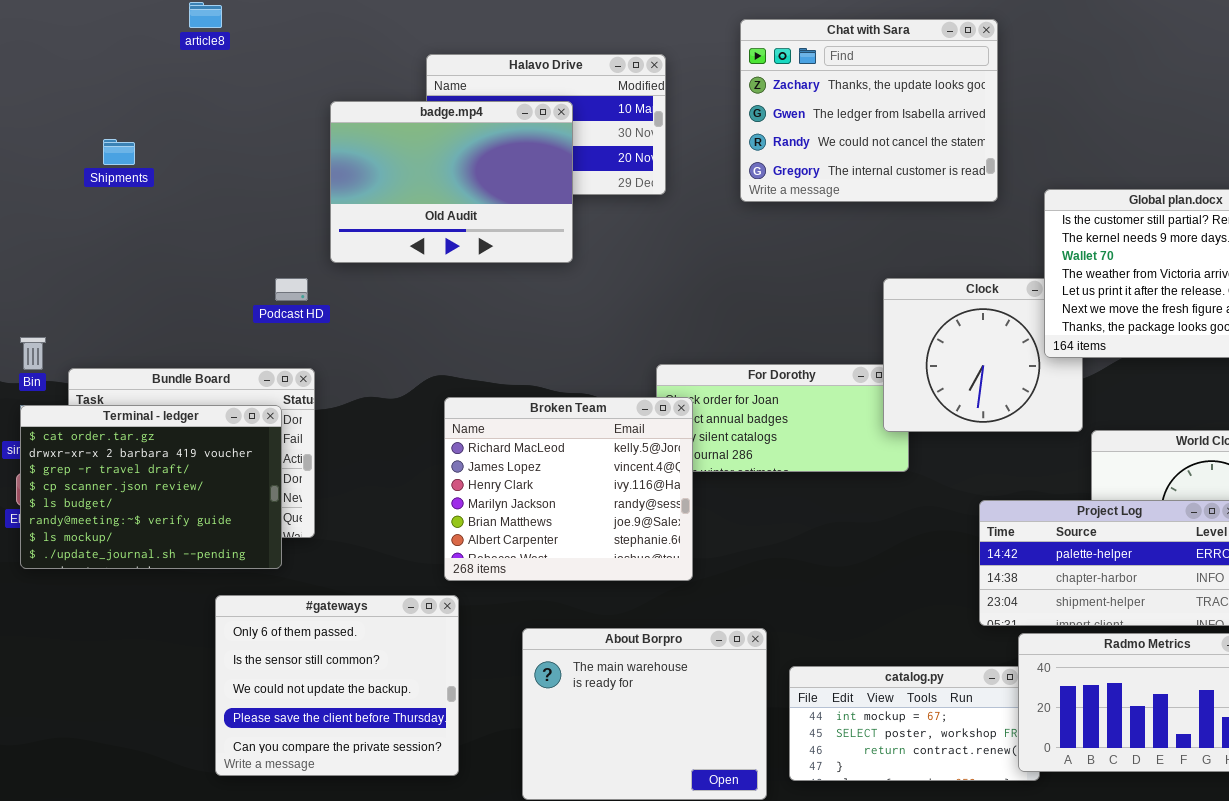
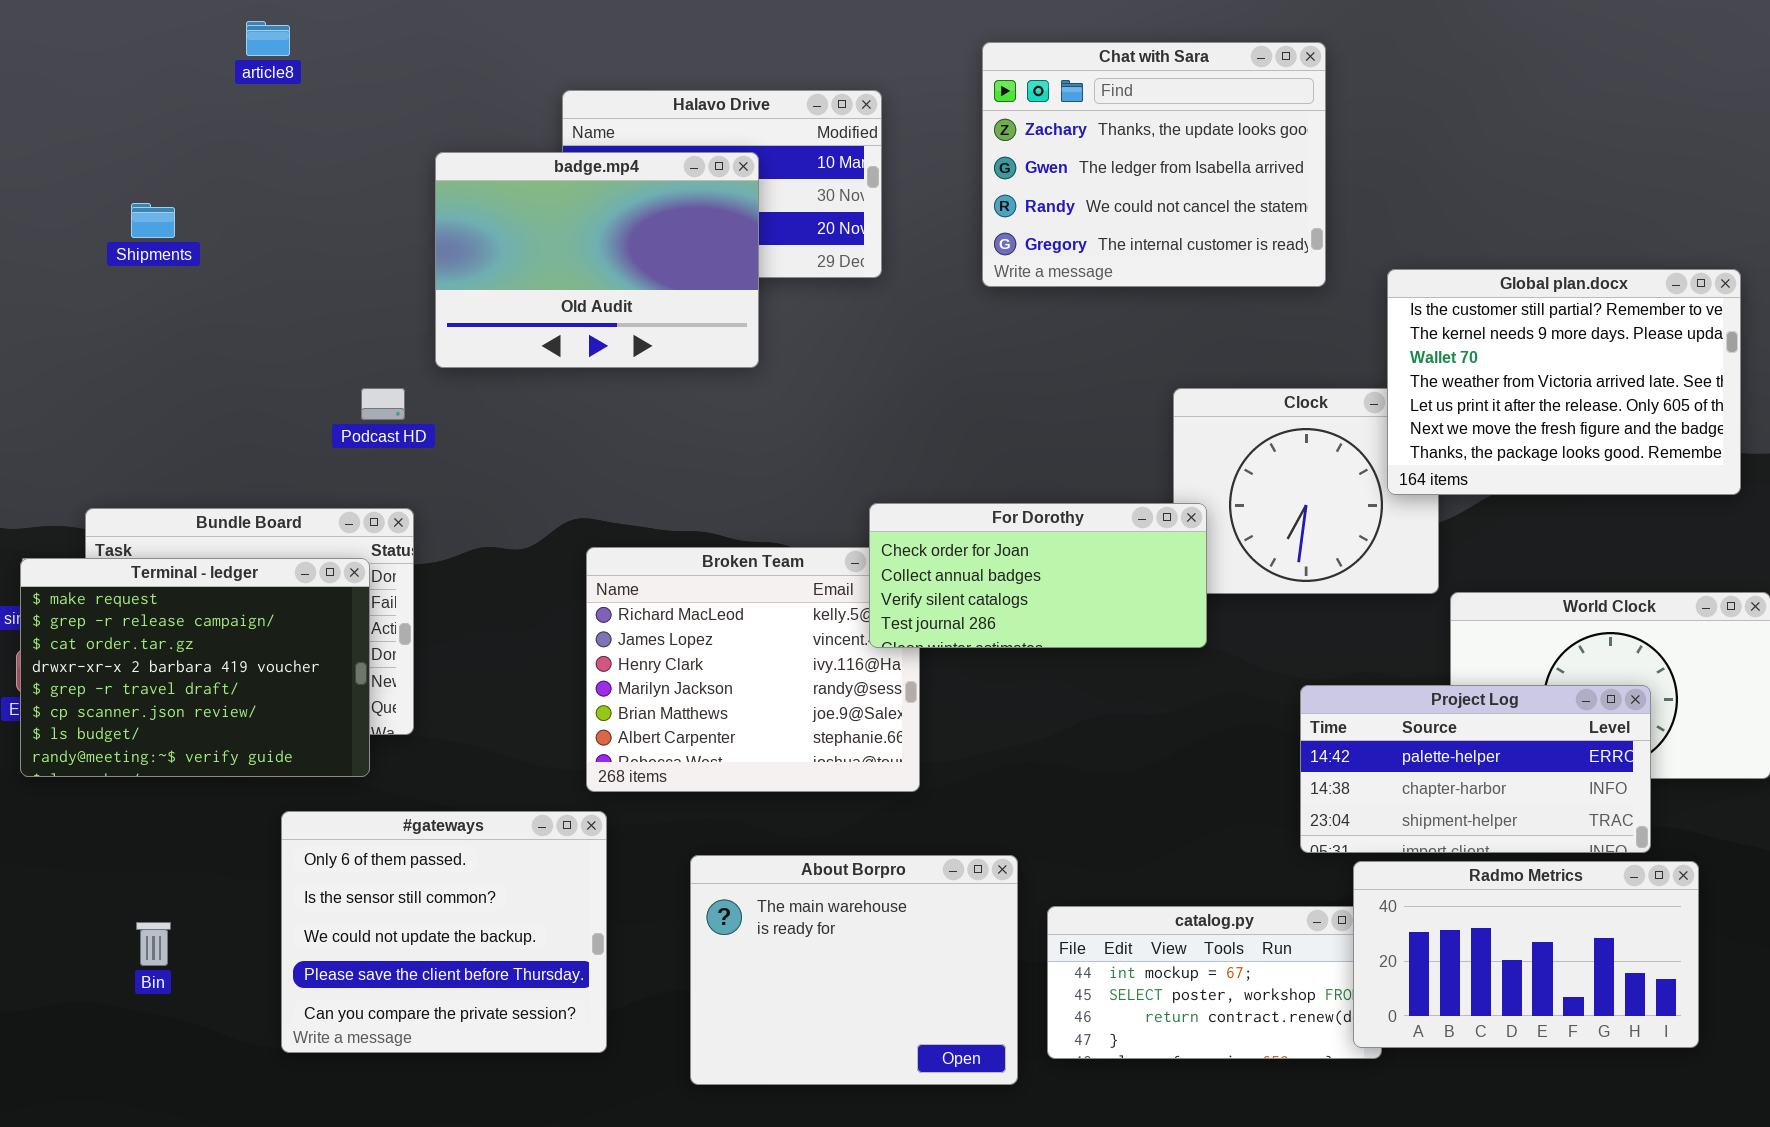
Bin: [20,337,46,370] -> [136,922,171,966], moved
For Dorothy: [656,364,909,472] -> [869,503,1207,648], raised
Terminal - ledger: [20,405,282,569] -> [20,558,370,777], scrolled up 2 rows

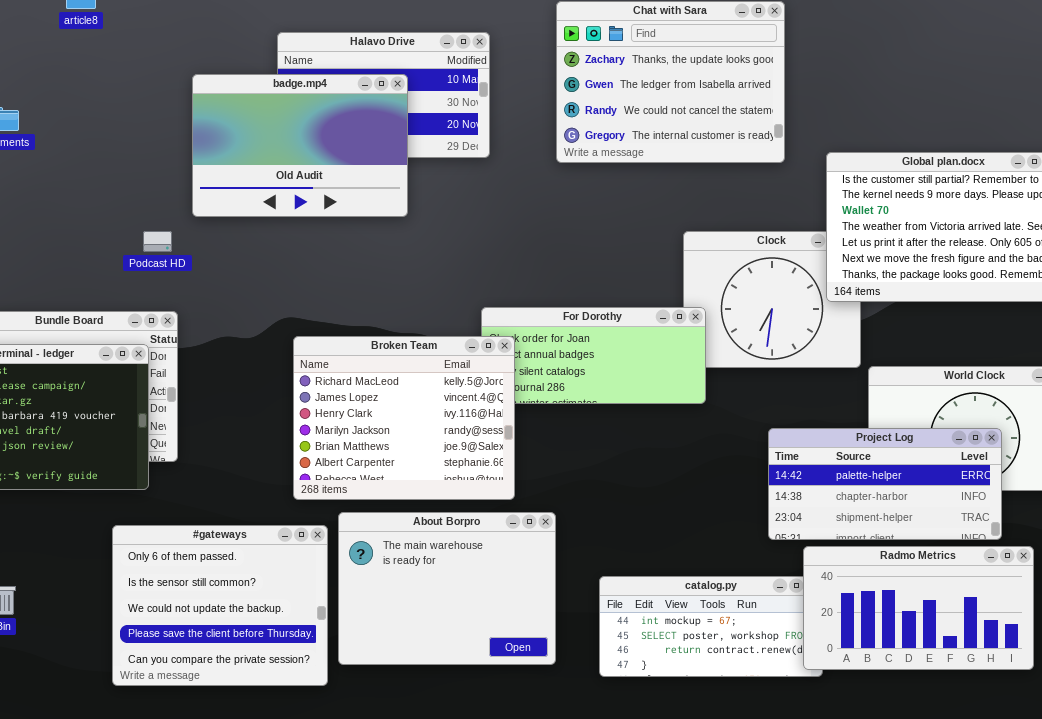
Broken Team: [586,547,920,792] -> [293,336,515,500], raised
#gateways: [281,811,607,1053] -> [112,525,328,686], moved
About Borpro: [690,855,1018,1085] -> [338,512,556,665], moved

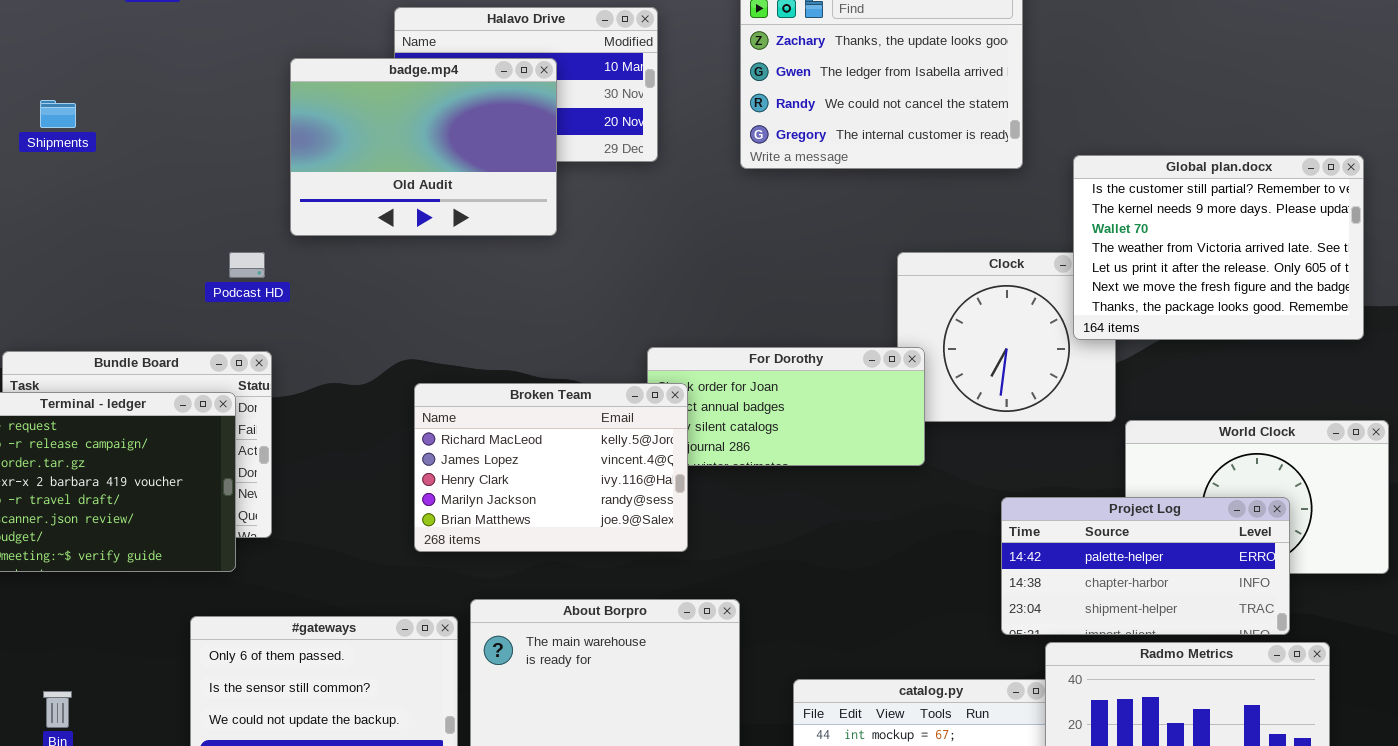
Broken Team: [293,336,515,500] -> [414,383,688,552], resized

